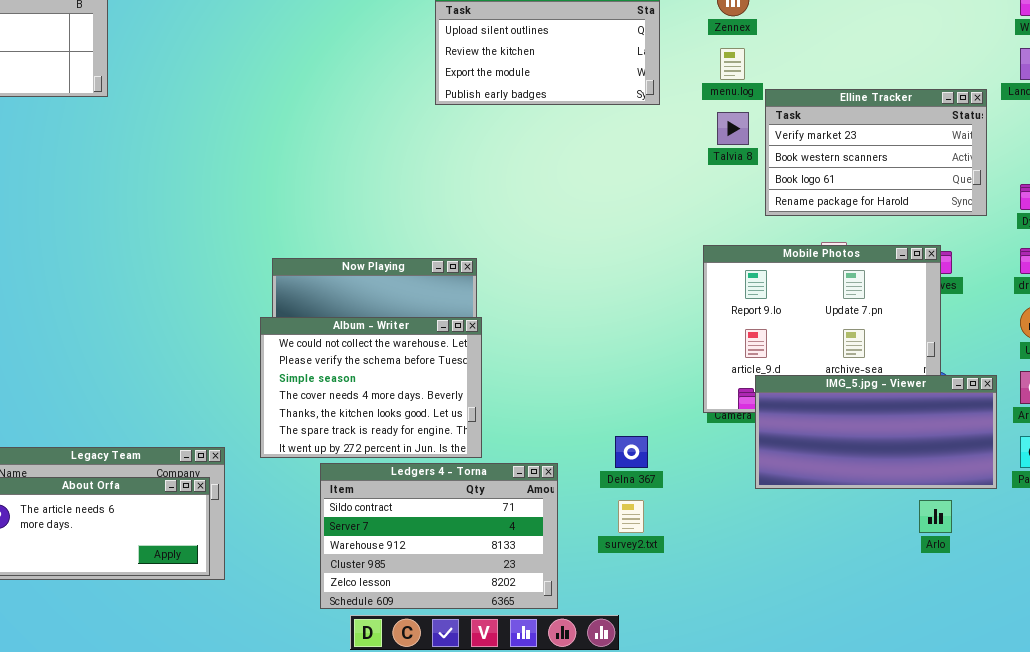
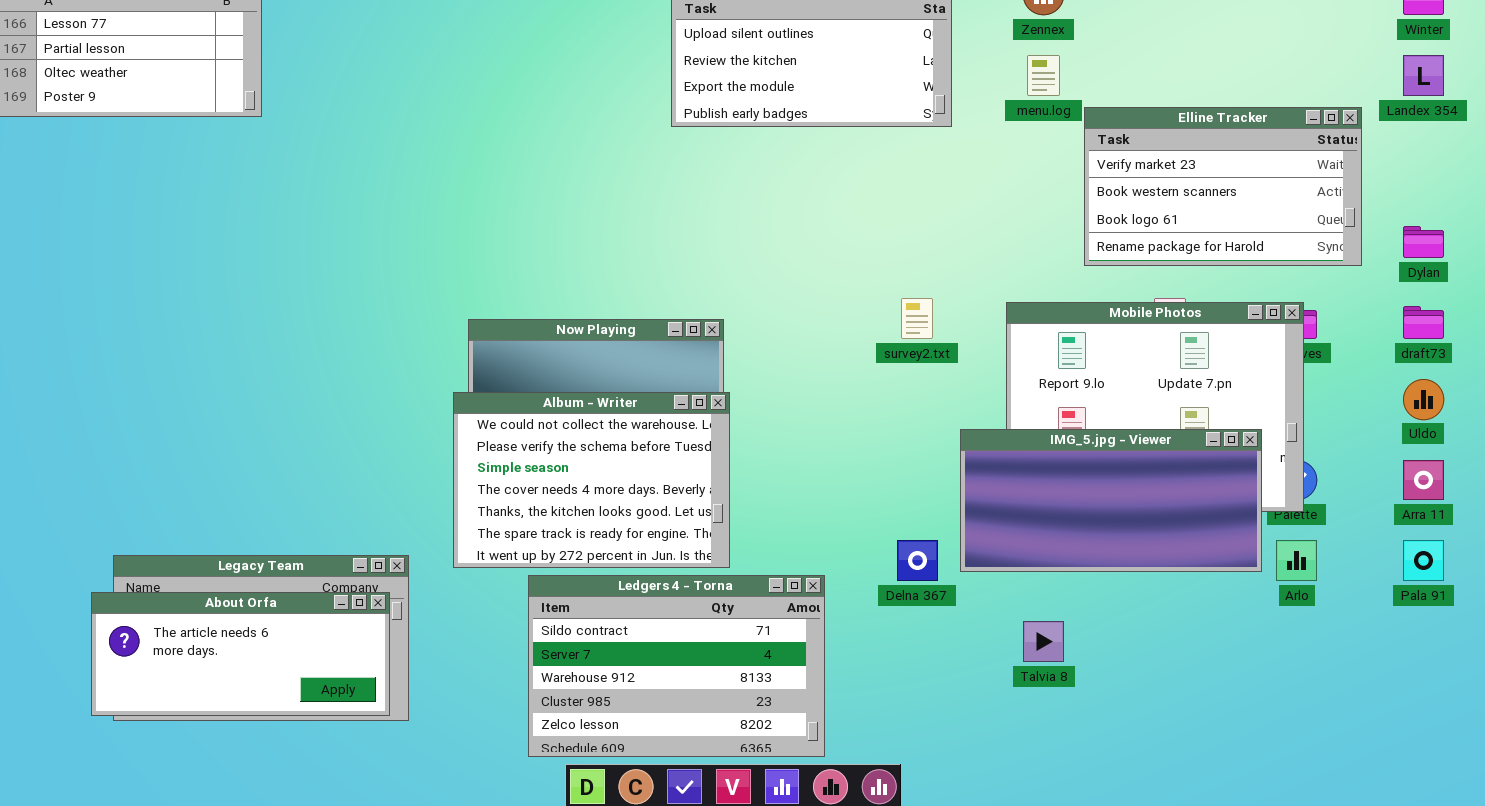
Talvia 8: [717,112,749,145] -> [1023,621,1064,662], moved
IMG_5.jpg - Viewer: [755,375,997,489] -> [960,429,1262,572], moved
survey2.txt: [618,500,644,533] -> [901,298,933,339], moved
Arlo: [919,500,952,533] -> [1276,540,1317,581], moved

